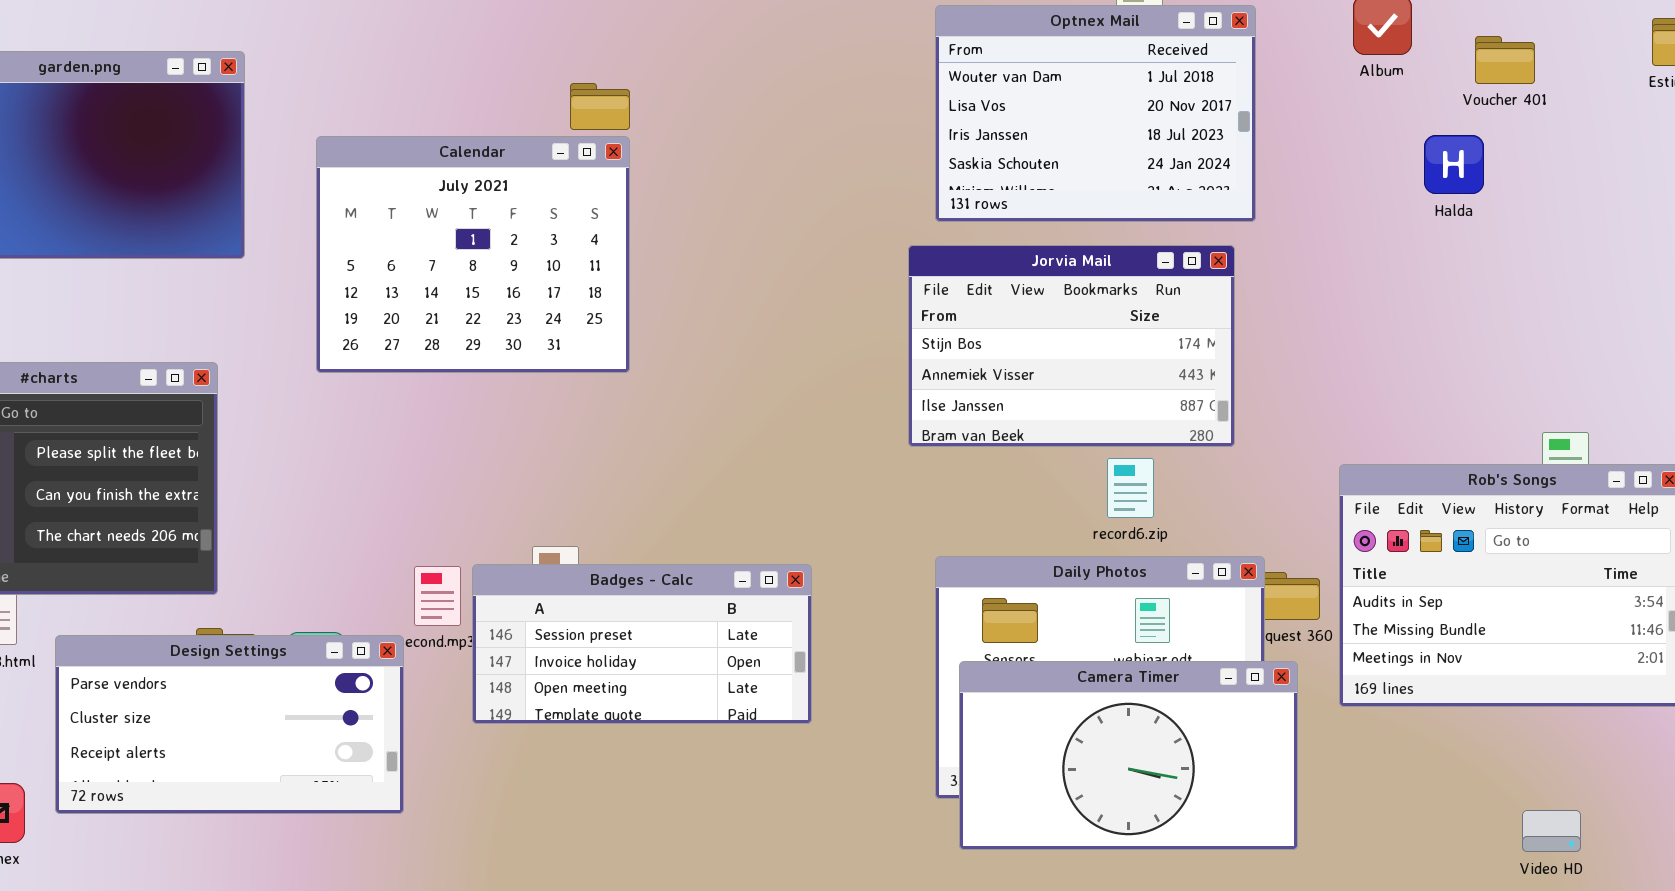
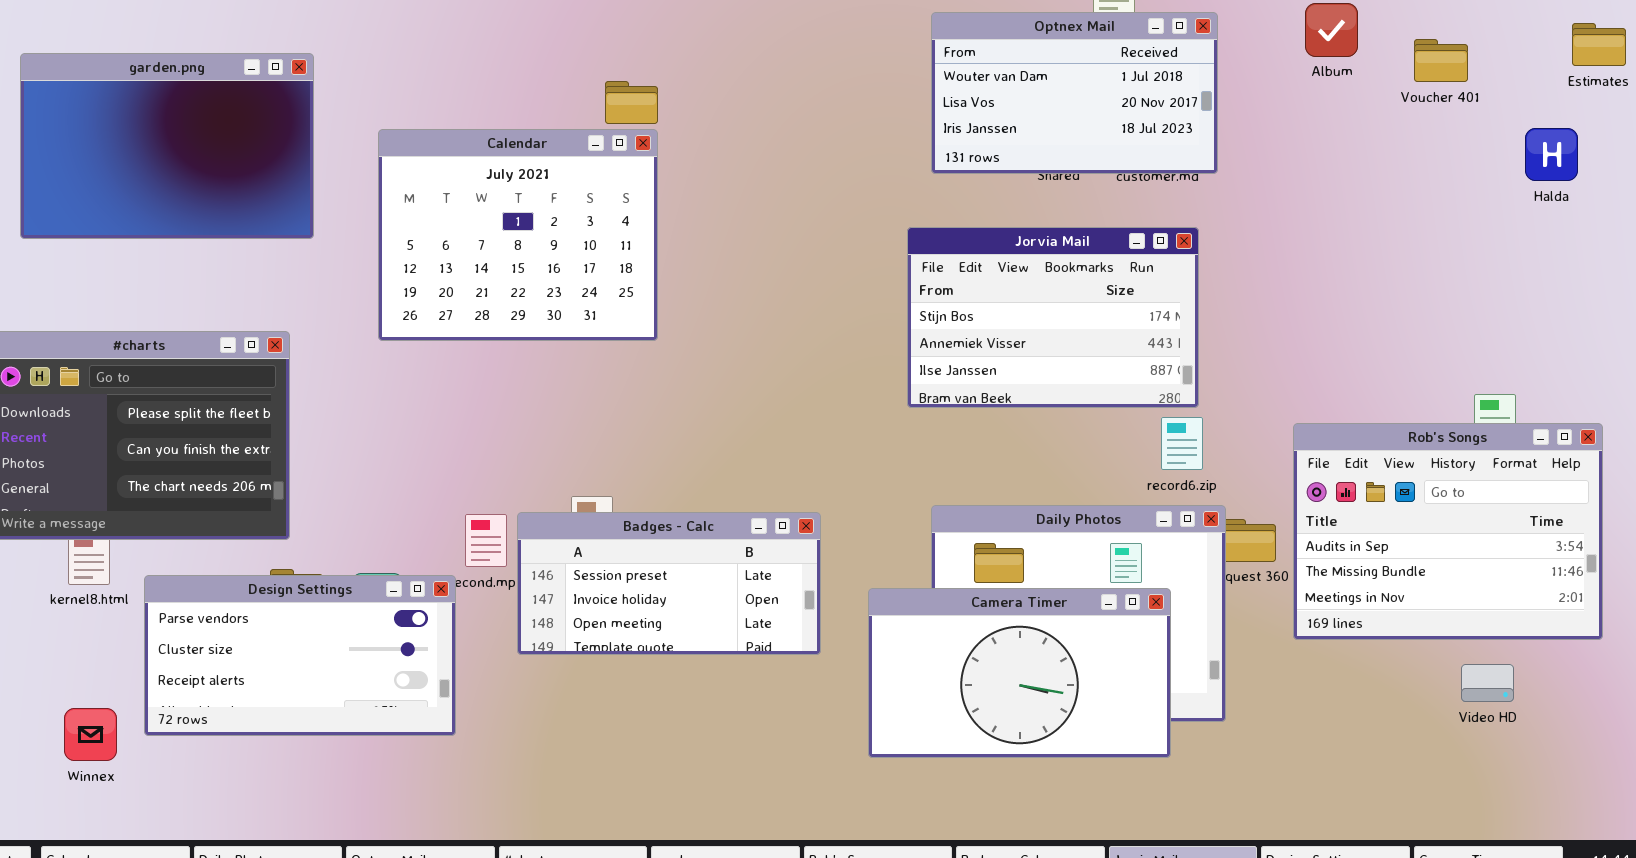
Optnex Mail: [935,5,1256,222] -> [931,12,1218,174], resized
Halda: [1424,135,1484,194] -> [1525,128,1578,181], moved
record6.zip: [1107,458,1154,518] -> [1161,417,1203,470], moved
Camera Timer: [959,661,1298,850] -> [868,588,1171,758], moved
Video HD: [1522,810,1581,852] -> [1461,664,1514,702], moved

